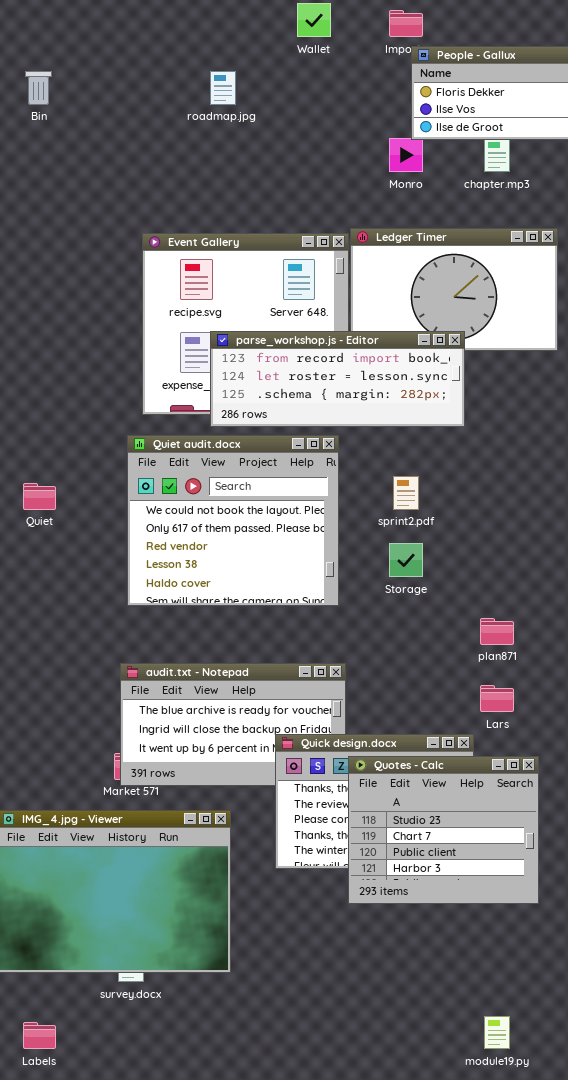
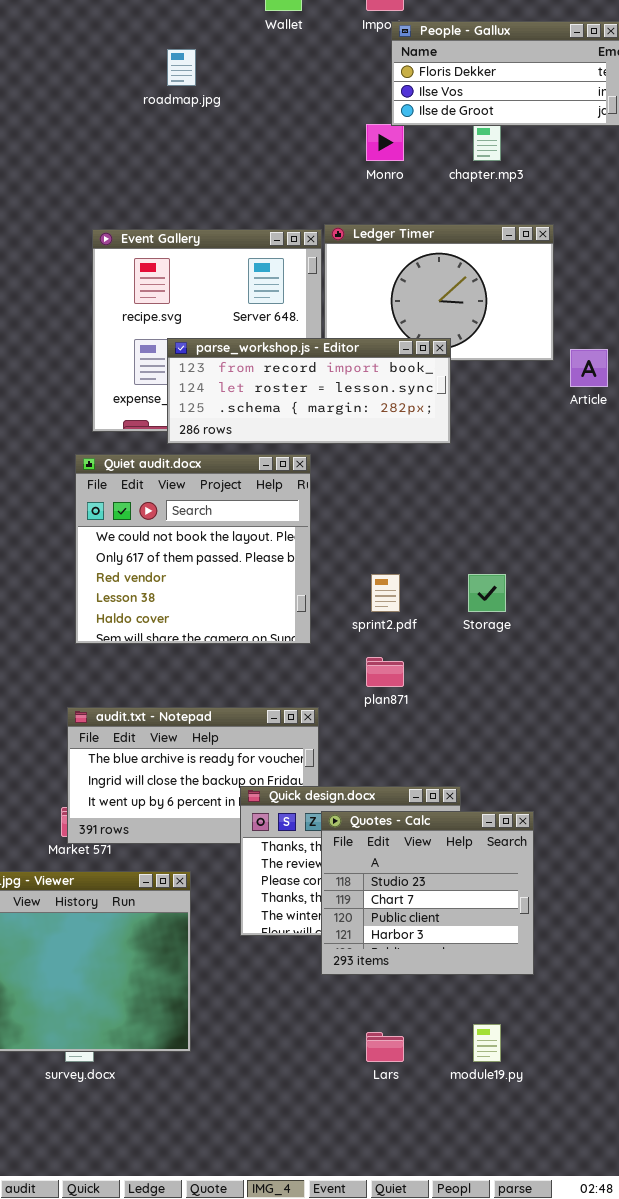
sprint2.pdf: [393,476,419,510] -> [371,574,400,612], moved
Storage: [389,543,423,577] -> [468,574,506,612], moved
plan871: [480,618,514,645] -> [366,657,404,687], moved
Lars: [480,685,514,712] -> [366,1032,404,1062], moved
module19.py: [484,1016,510,1049] -> [473,1024,501,1062], moved

